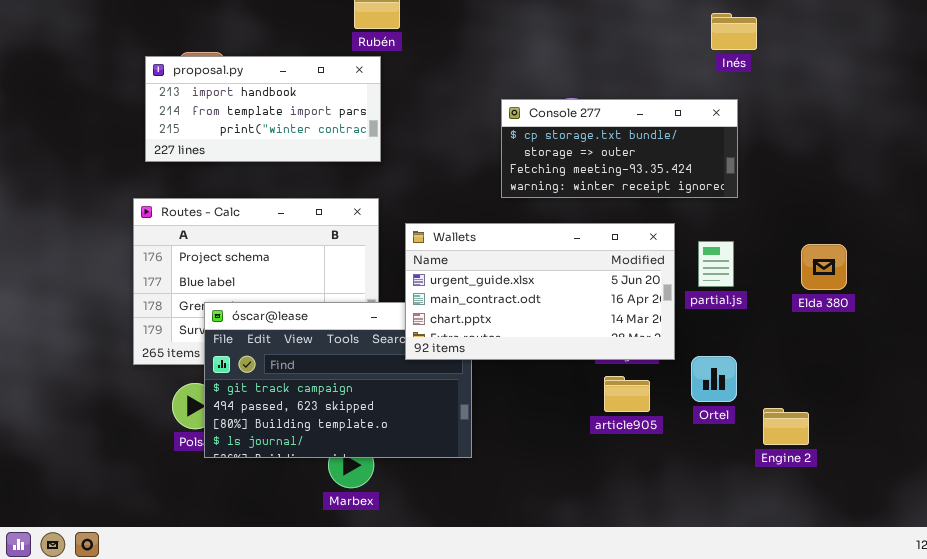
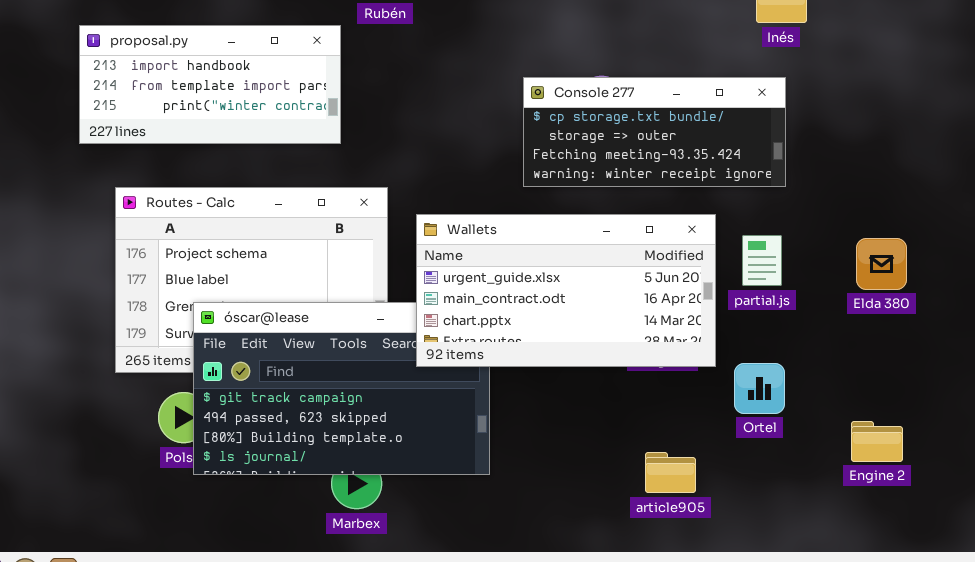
proposal.py: [145,56,381,162] -> [79,25,341,144], moved
article905: [604,376,650,412] -> [645,452,696,493], moved
Engine 2: [763,408,809,445] -> [851,421,903,462], moved

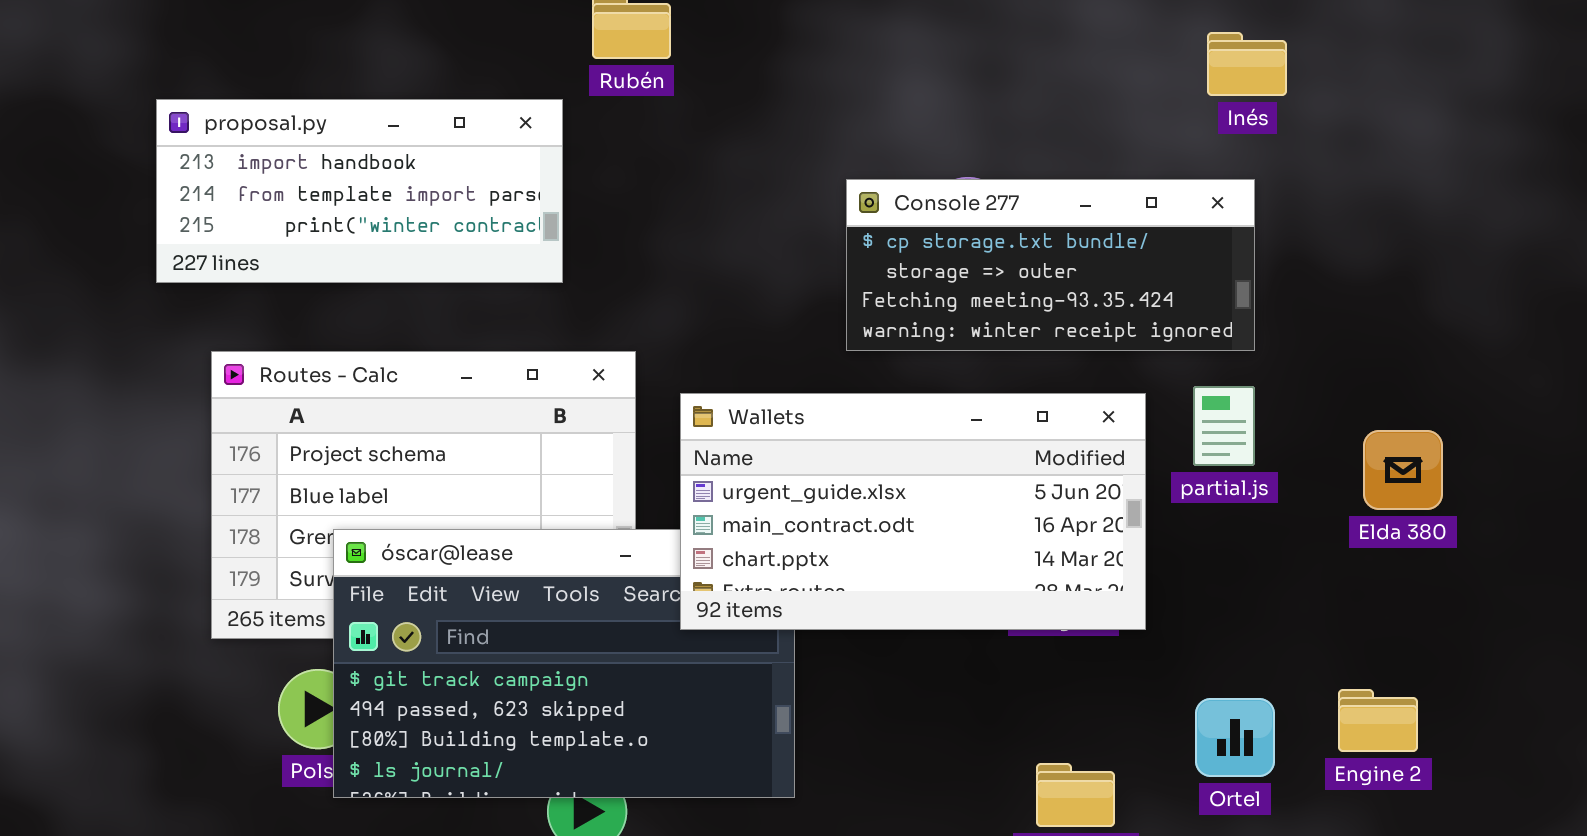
partial.js: [742,235,782,286] -> [1193,386,1255,466], moved
Ortel: [734,363,785,414] -> [1195,698,1275,777], moved
Engine 2: [851,421,903,462] -> [1338,689,1418,752], moved

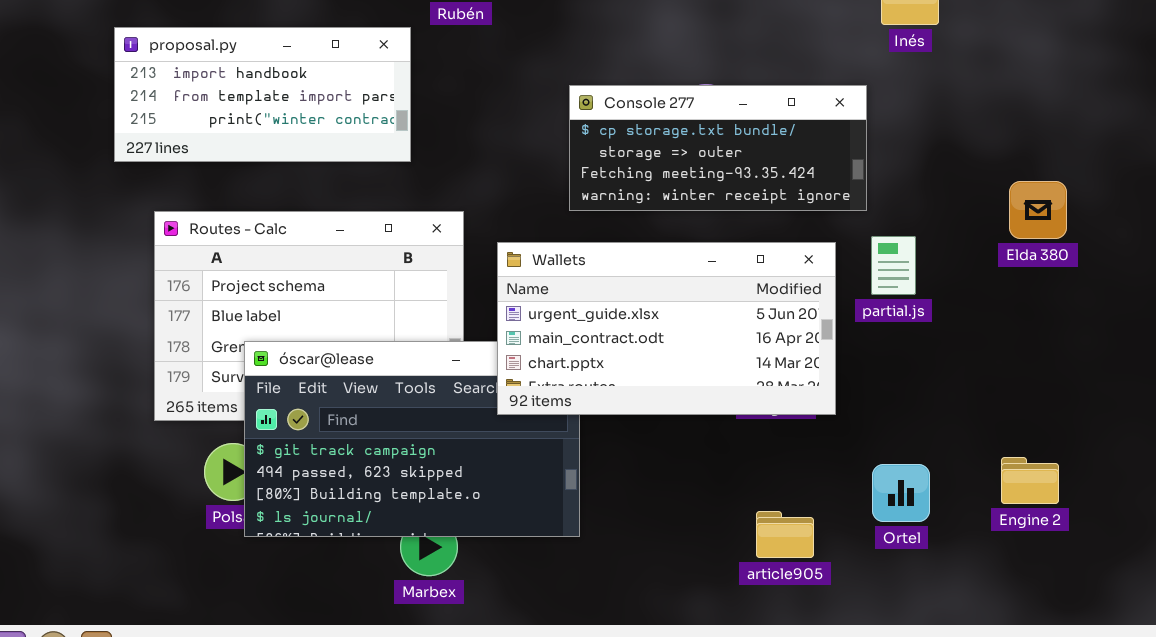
Console 277: [846,179,1255,351] -> [569,85,867,211], moved
Elda 380: [1363,430,1443,510] -> [1009,181,1067,239], moved
Engine 2: [1338,689,1418,752] -> [1001,457,1059,504], moved

